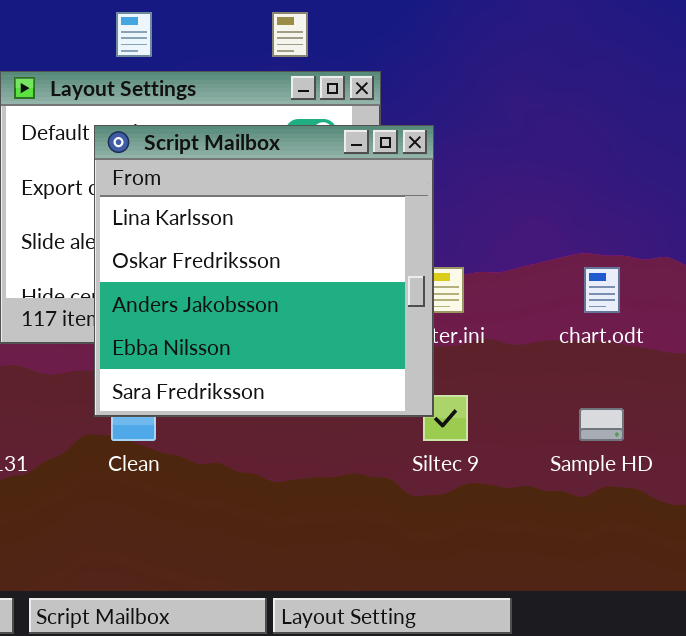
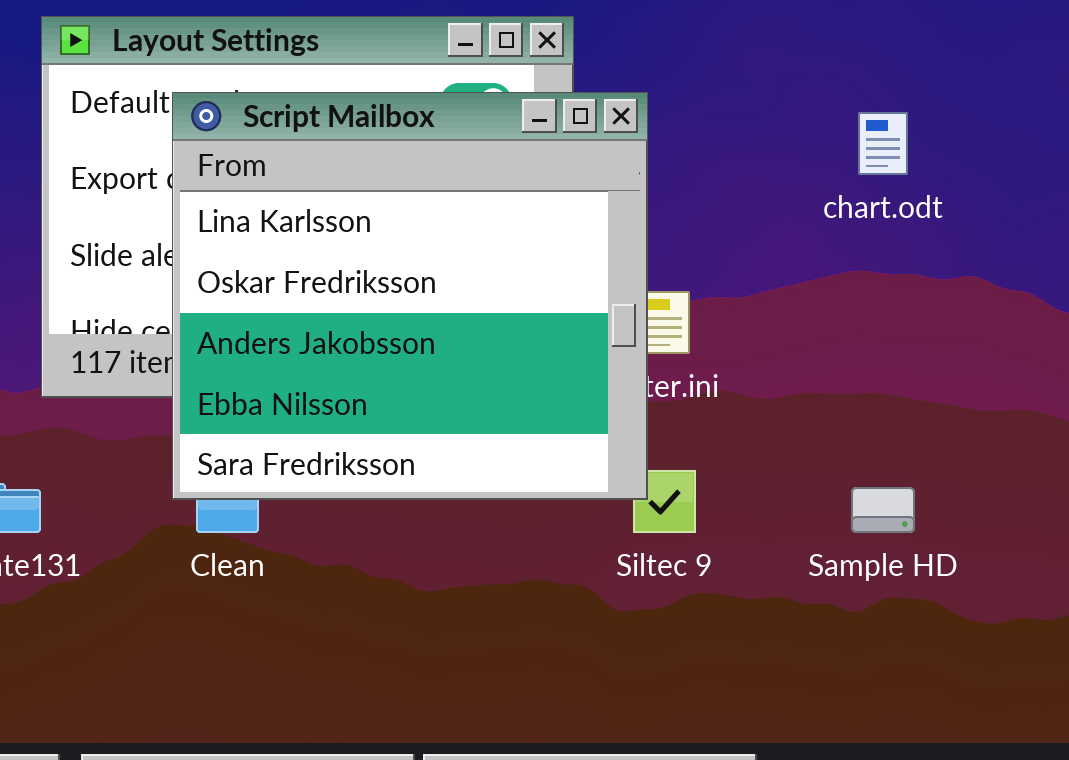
chart.odt: [584,267,620,313] -> [858,112,908,175], moved

